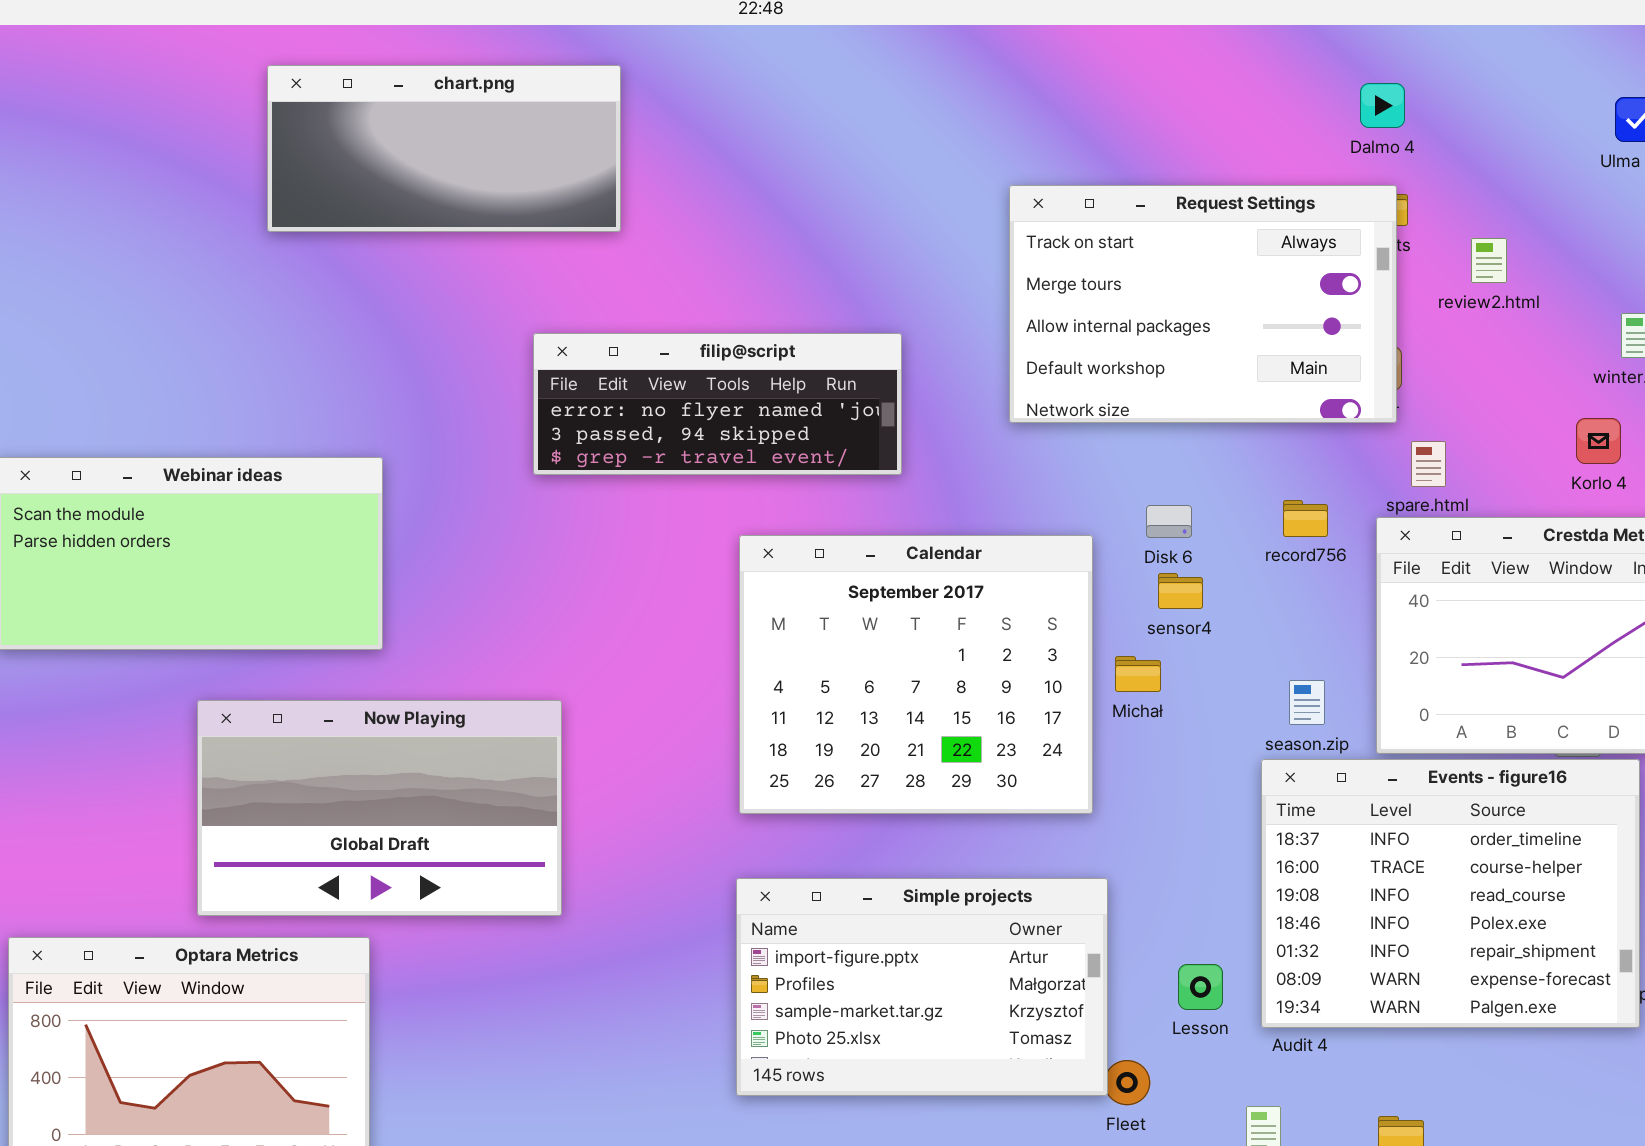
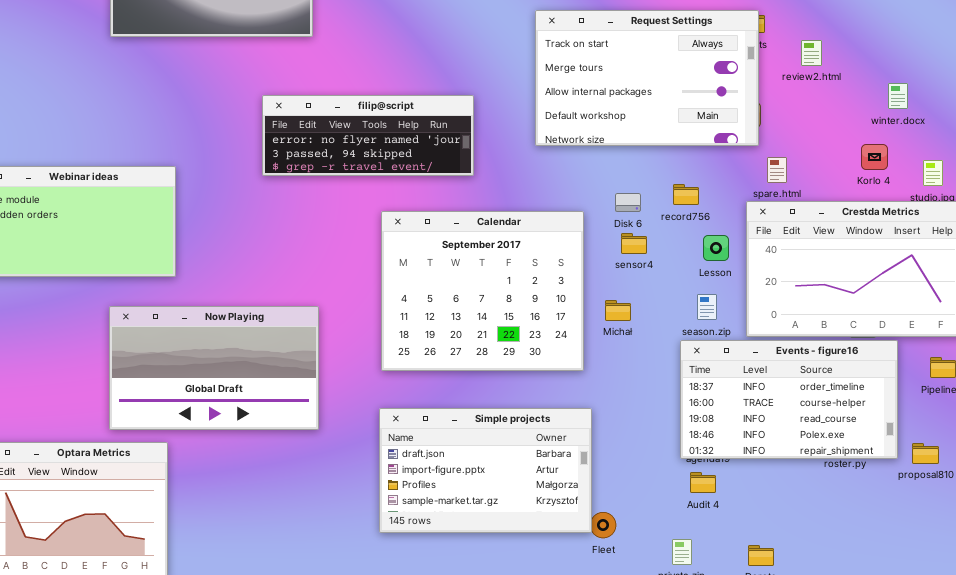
record756: [1283,500,1328,537] -> [673,184,699,205], moved
Michał: [1115,656,1161,692] -> [605,300,631,321], moved
Now Playing: [197,700,562,916] -> [109,306,319,430], moved
Events - figure16: [1261,759,1640,1028] -> [680,340,898,459], resized
Simple projects: [736,878,1108,1096] -> [379,408,592,533], scrolled up 1 row
Lesson: [1178,964,1223,1010] -> [703,235,729,261], moved

